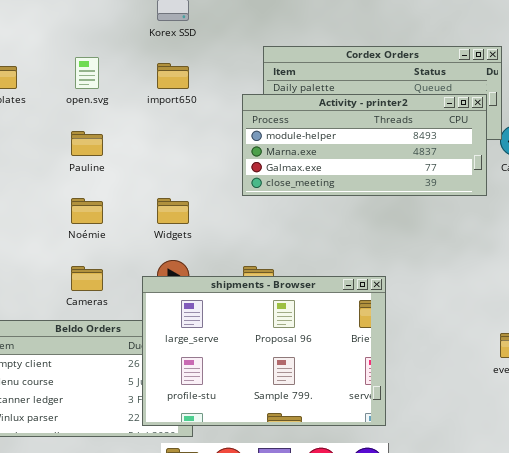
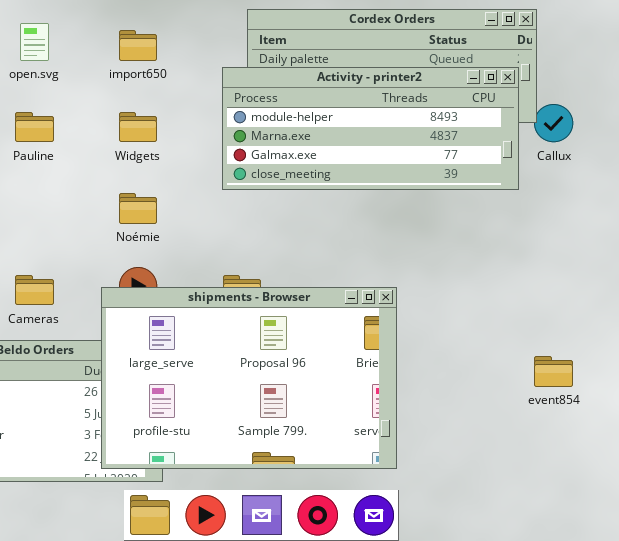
Noémie: [71,198,103,224] -> [119,193,157,224], moved
Widgets: [157,198,189,224] -> [119,112,157,142], moved

